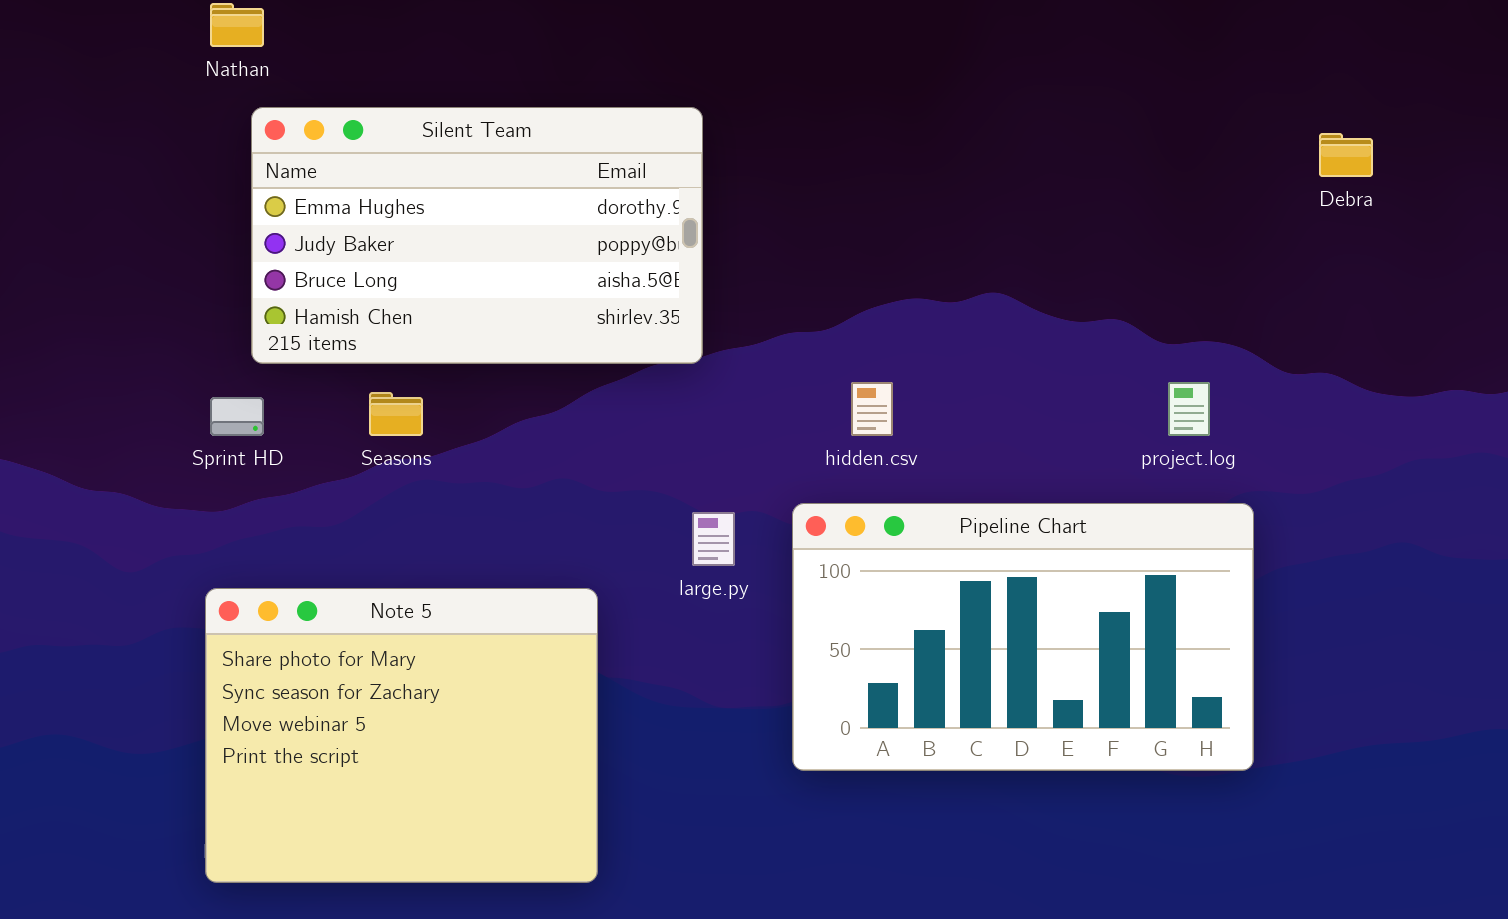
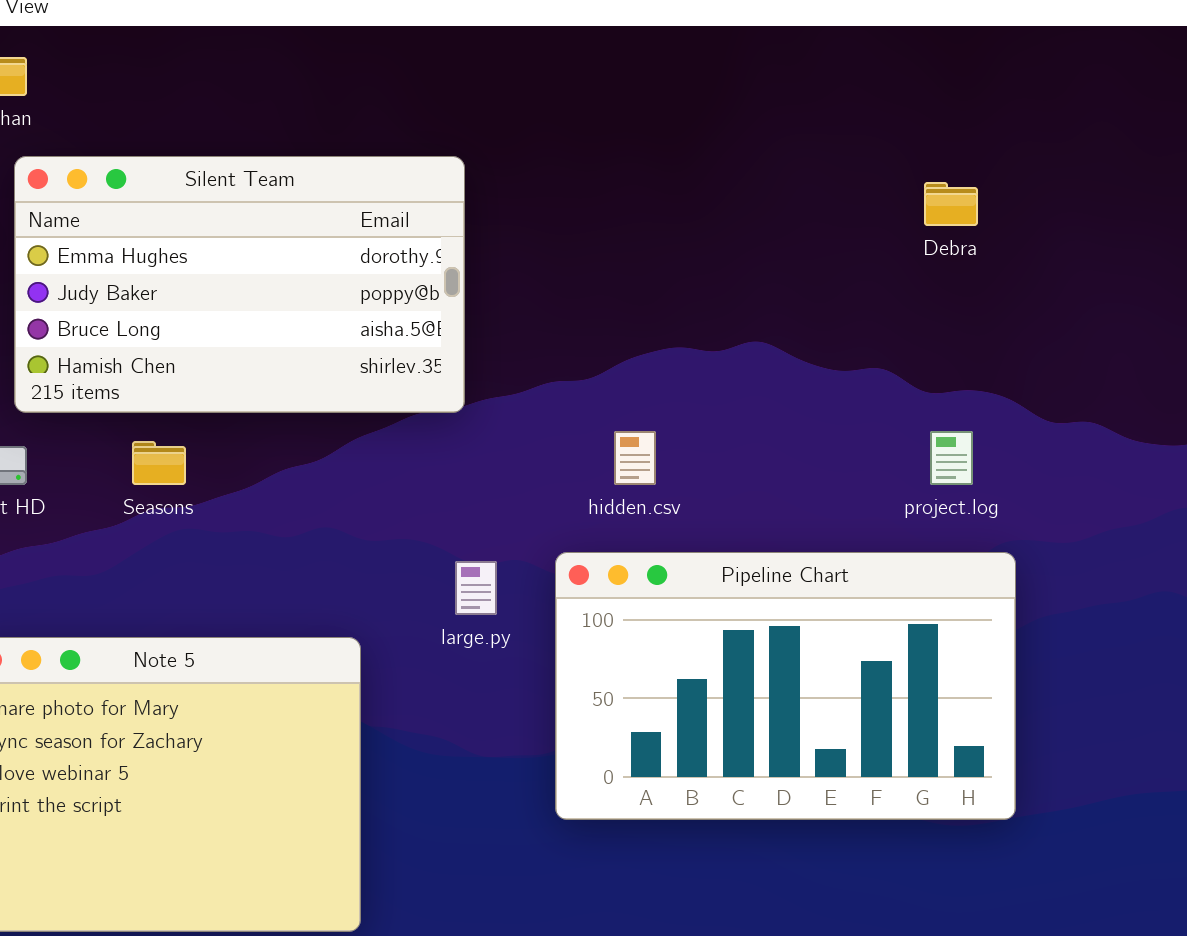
Debra: [1319,133,1373,177] -> [924,182,978,226], moved

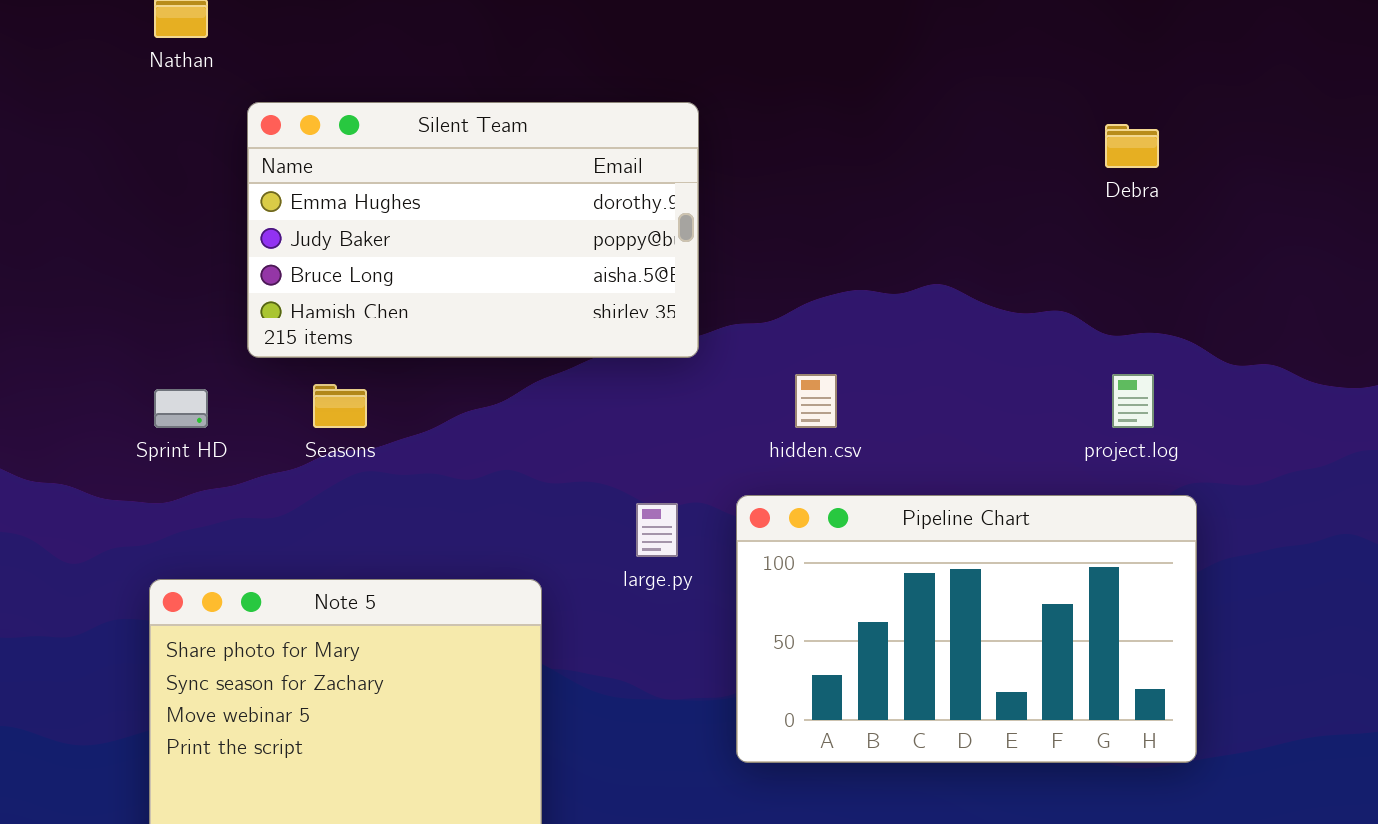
Silent Team: [14,156,465,413] -> [247,102,699,358], moved

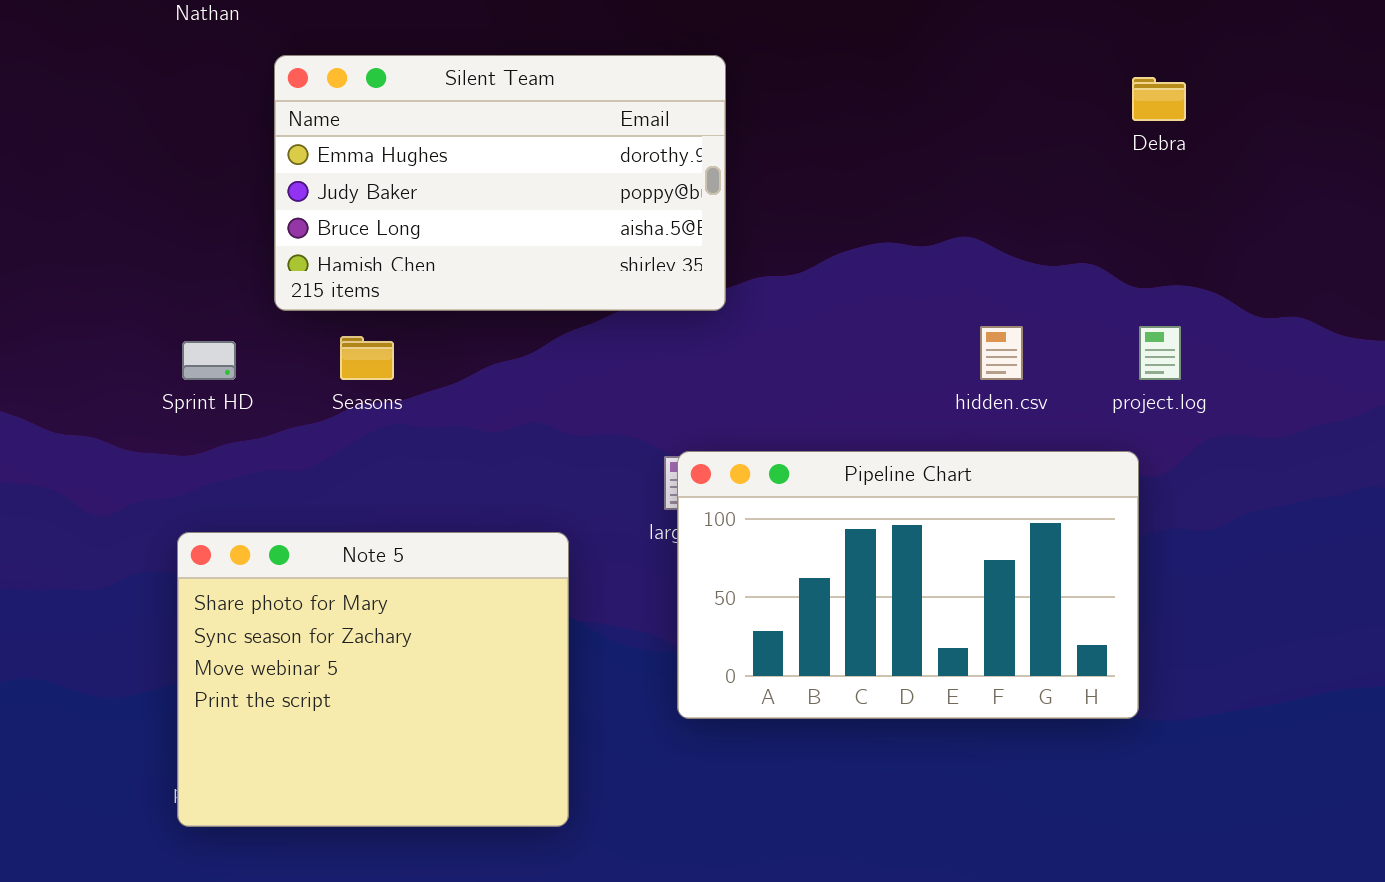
hidden.csv: [795,374,837,428] -> [980,326,1023,380], moved
Pipeline Chart: [736,495,1197,763] -> [677,451,1139,719], moved

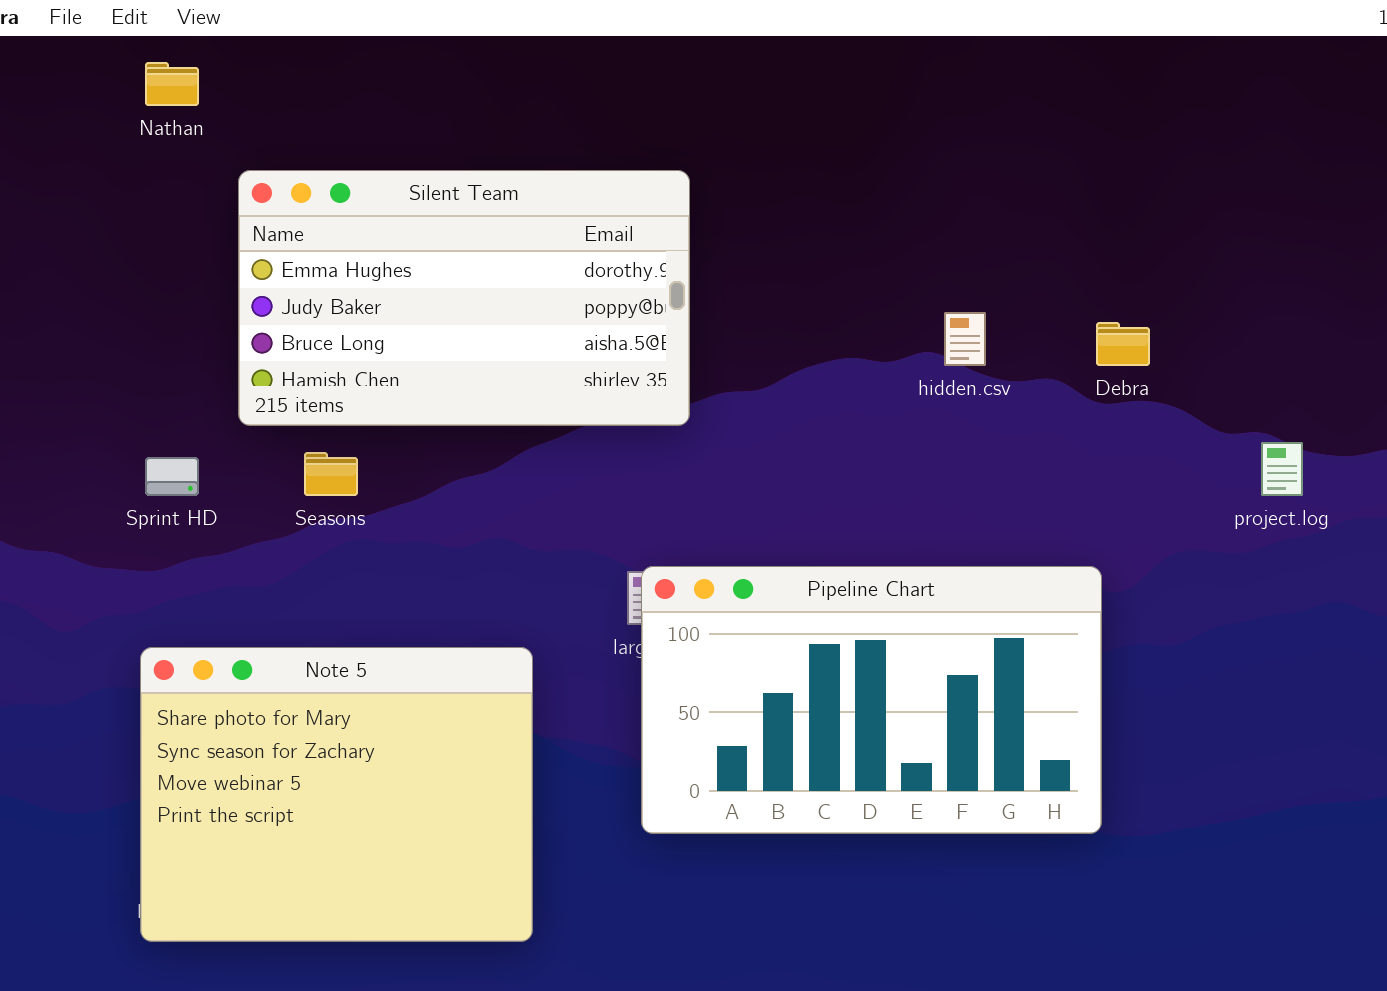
Debra: [1132,77,1186,121] -> [1096,322,1150,366], moved
hidden.csv: [980,326,1023,380] -> [944,312,986,366], moved
project.log: [1139,326,1181,380] -> [1261,442,1303,496], moved

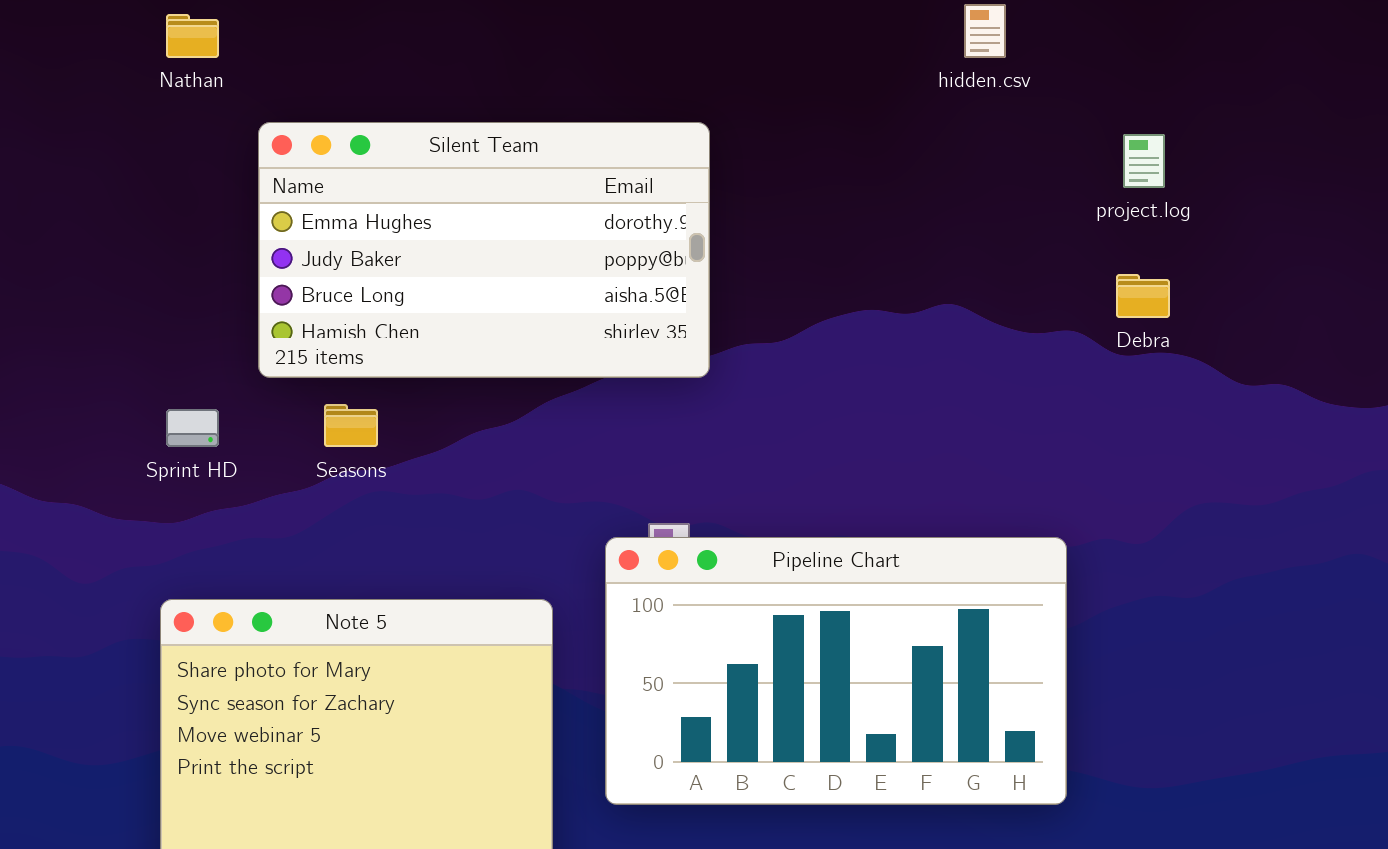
hidden.csv: [944,312,986,366] -> [964,4,1006,58], moved
project.log: [1261,442,1303,496] -> [1123,134,1165,188], moved
Pipeline Chart: [641,566,1102,834] -> [605,537,1067,805], moved

